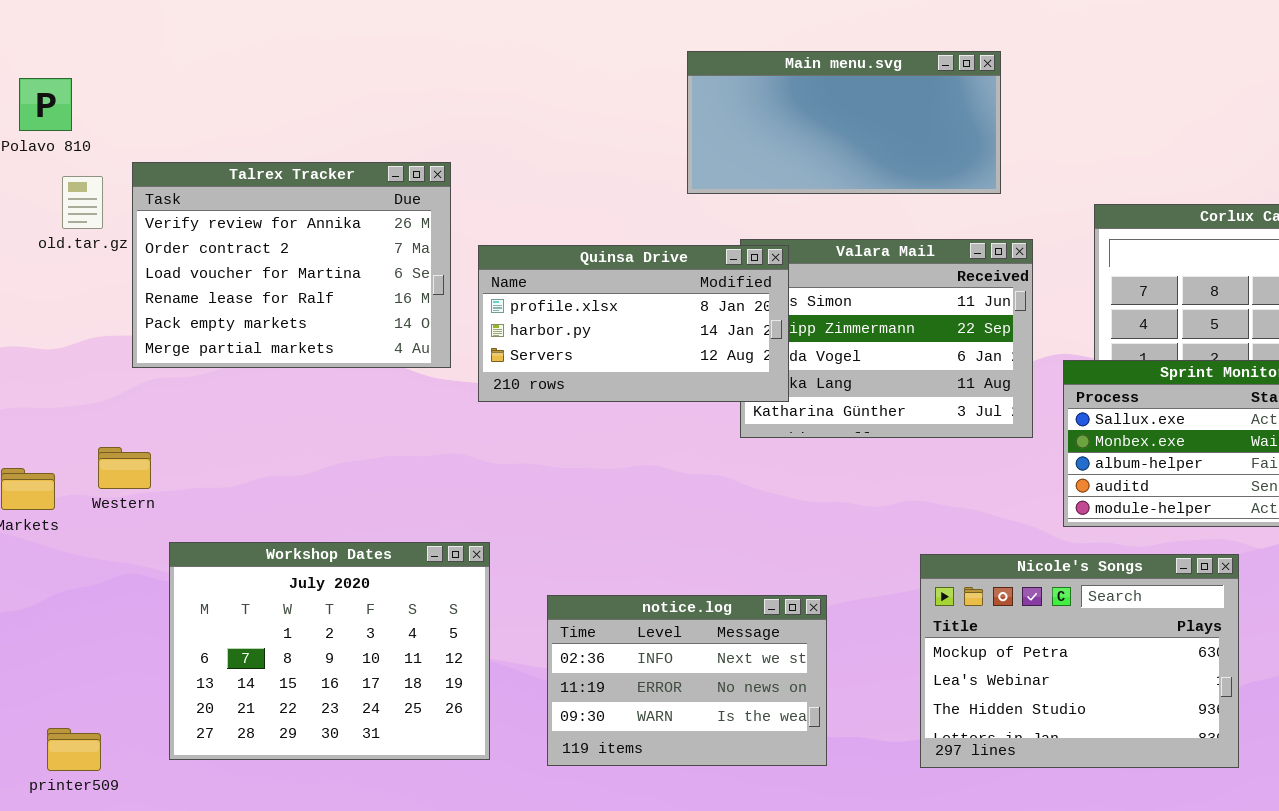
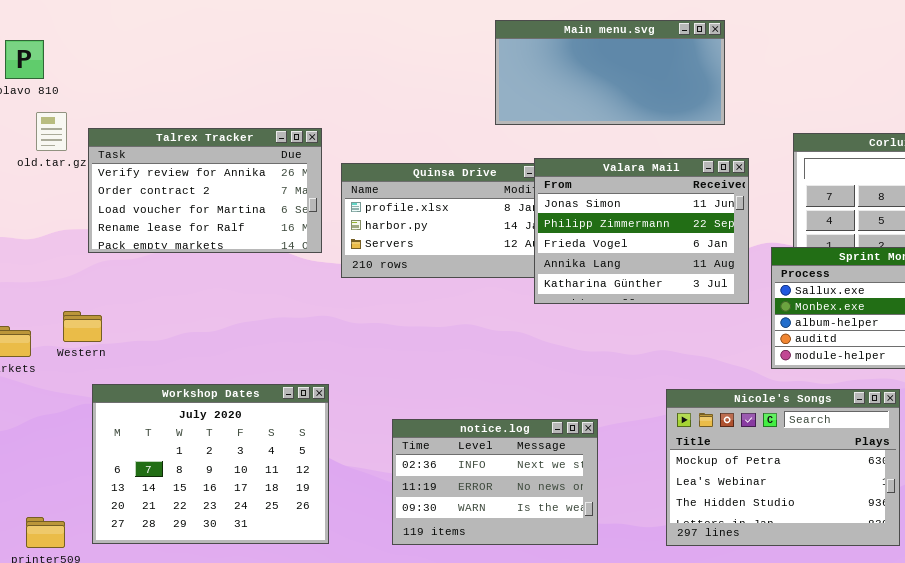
Talrex Tracker: [132,162,451,368] -> [88,128,322,253], resized
Valara Mail: [740,239,1033,438] -> [534,158,749,304], raised
Workshop Dates: [169,542,490,760] -> [92,384,329,544], moved

